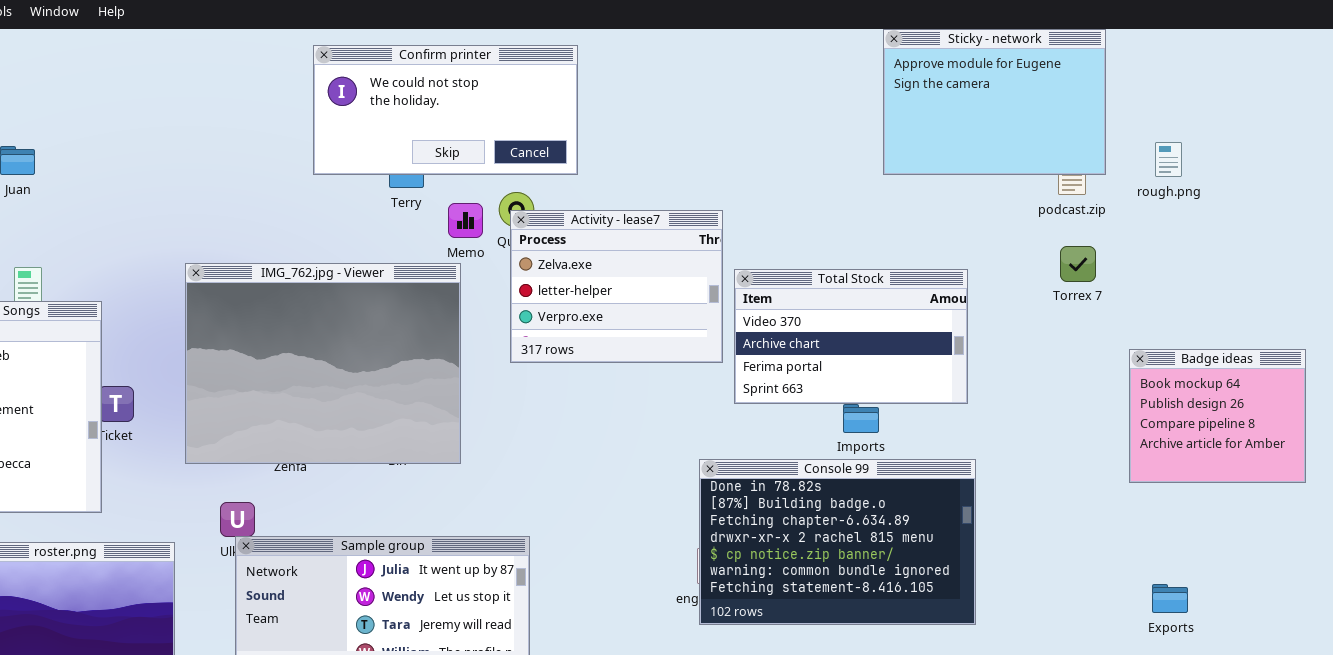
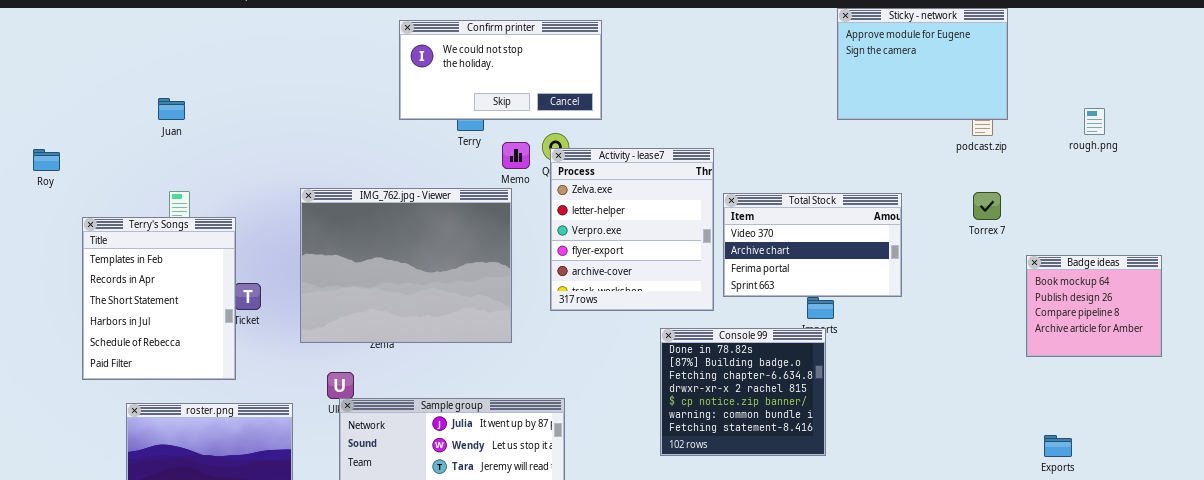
rough.png: [1155,142,1182,177] -> [1084,108,1105,135], moved
Activity - lease7: [510,210,723,363] -> [550,148,714,311], resized
Torrex 7: [1060,246,1096,282] -> [973,192,1001,220], moved
Console 99: [699,459,976,625] -> [660,328,826,456], moved, resized

